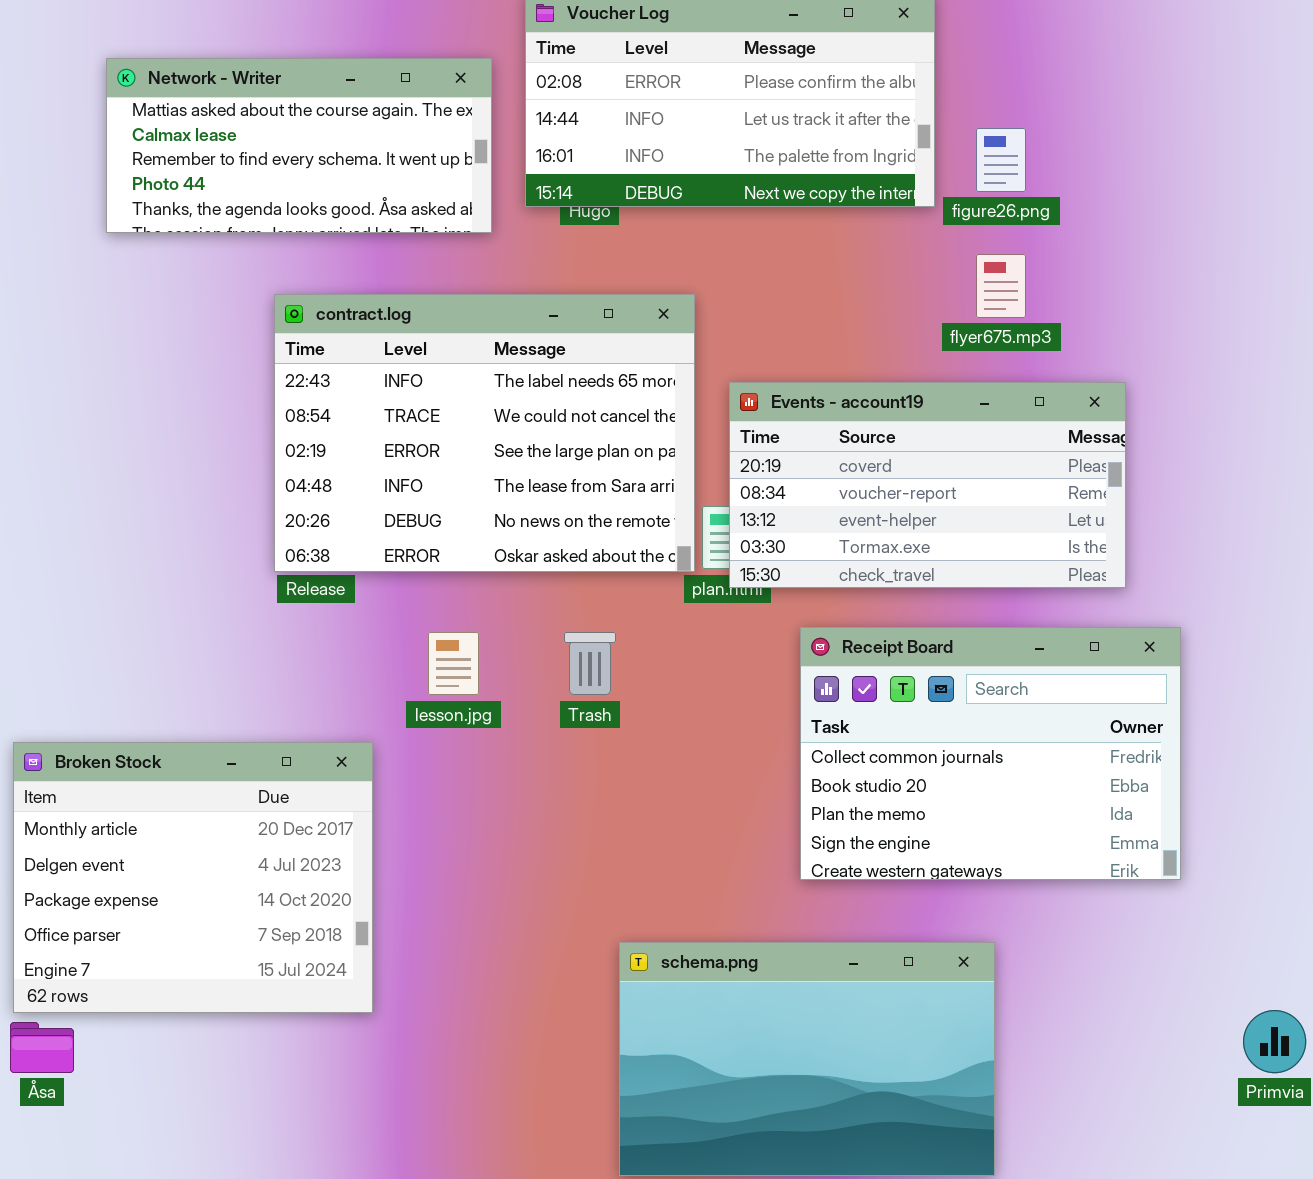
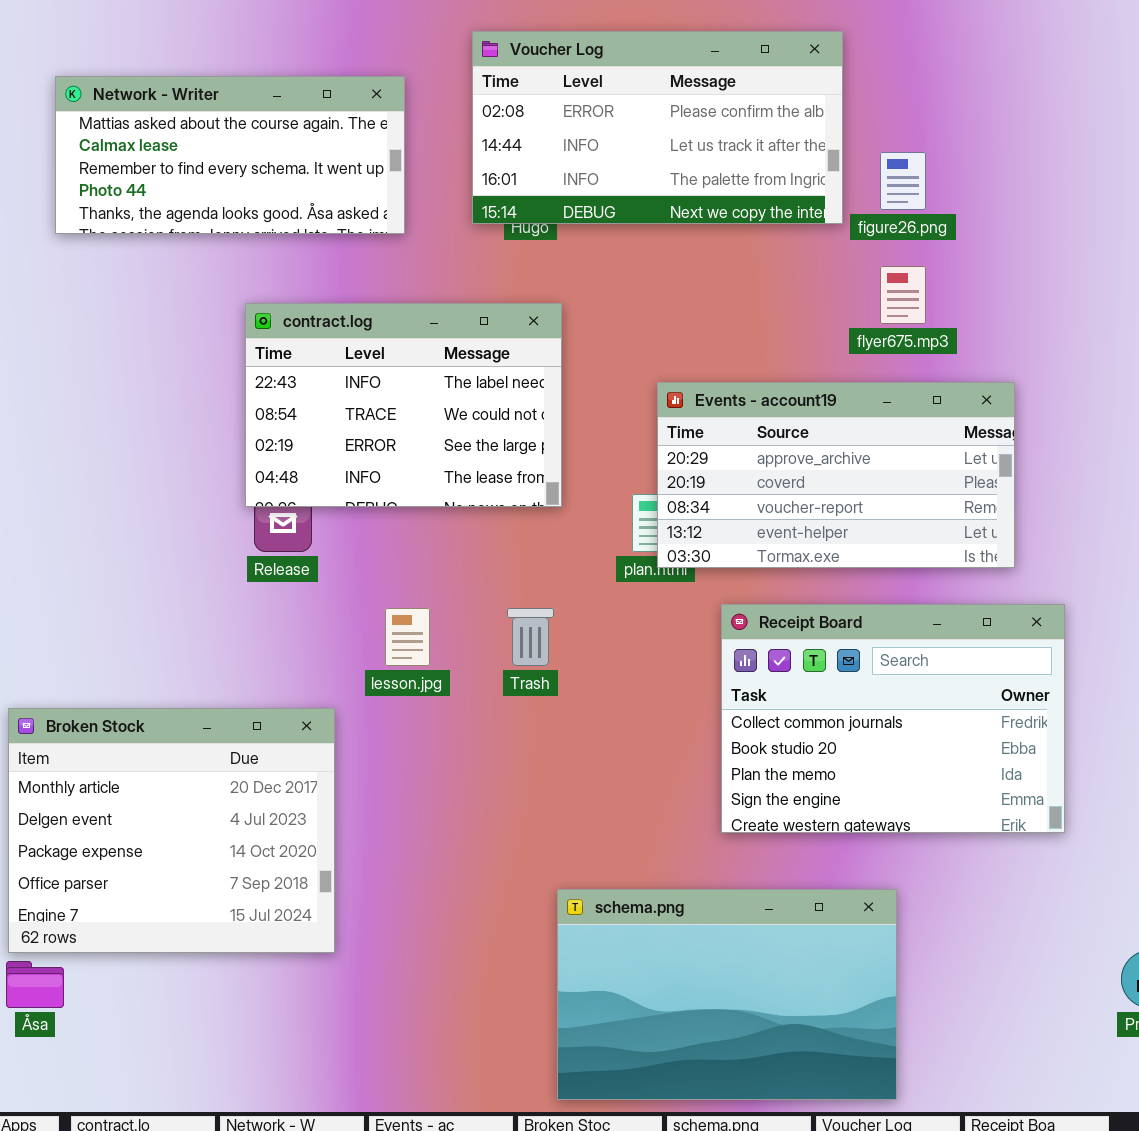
Network - Writer: [106,58,492,233] -> [55,76,405,234], moved
contract.log: [274,294,695,572] -> [245,303,562,507], resized
Events - account19: [729,382,1126,588] -> [657,382,1015,568], scrolled up 1 row

